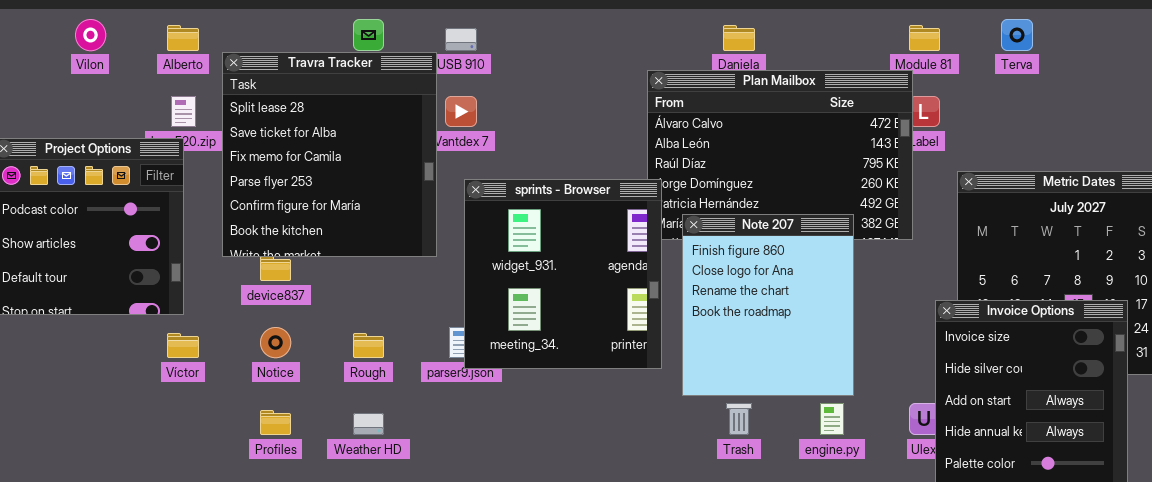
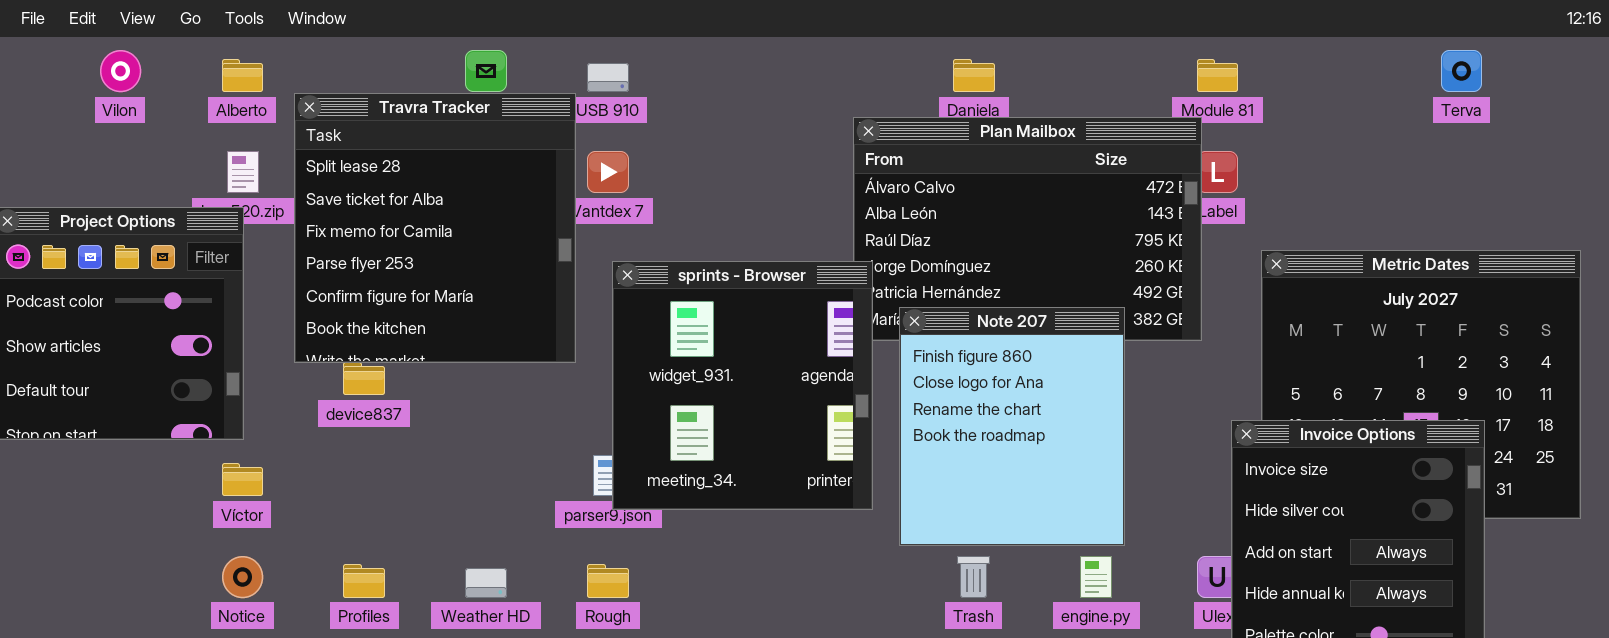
Terva: [1001,19,1033,51] -> [1441,50,1482,92], moved
Notice: [260,327,291,358] -> [222,556,263,598], moved
Rough: [353,333,384,358] -> [587,564,629,598], moved

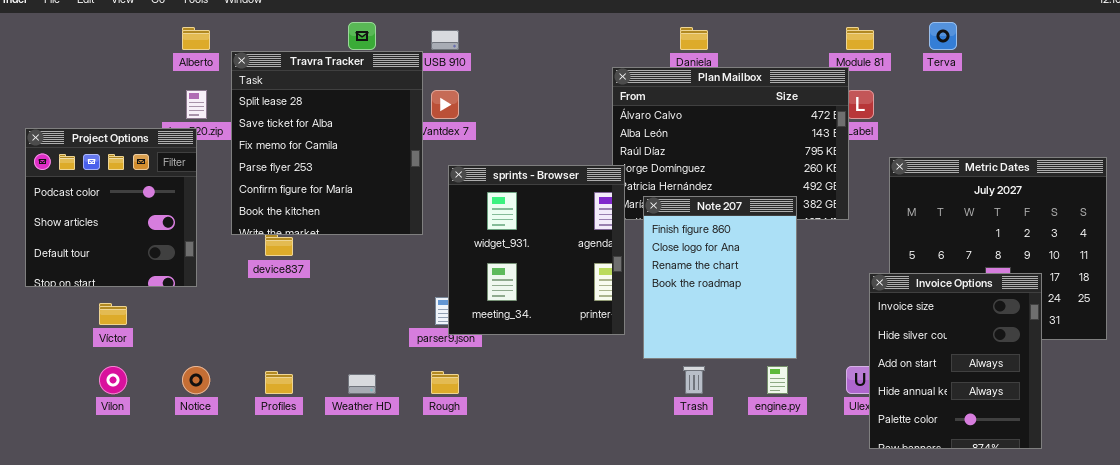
Vilon: [100,50,141,92] -> [99,366,127,394], moved
Terva: [1441,50,1482,92] -> [929,22,957,50], moved
Víctor: [222,463,263,496] -> [99,303,127,325], moved

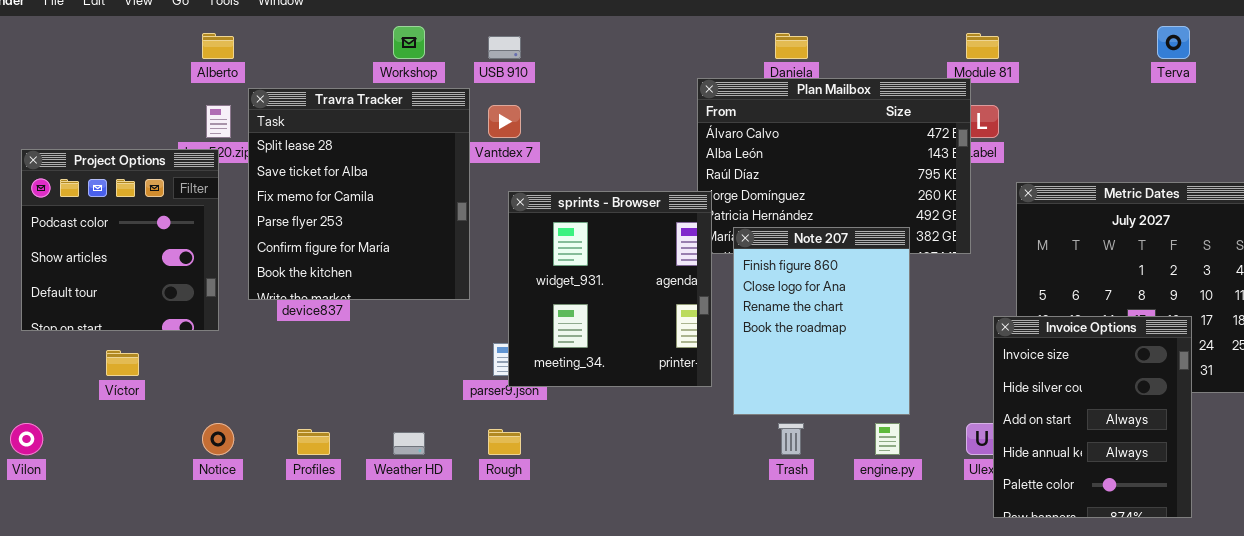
Terva: [929,22,957,50] -> [1157,26,1190,59], moved
Travra Tracker: [231,51,423,235] -> [248,88,470,300], moved
Vilon: [99,366,127,394] -> [10,423,43,455], moved

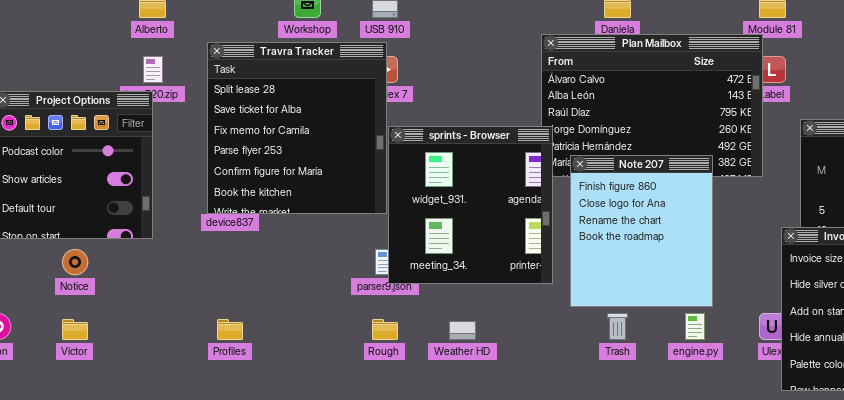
Travra Tracker: [248,88,470,300] -> [207,42,387,214], moved
Víctor: [106,350,139,376] -> [62,319,88,340], moved
Notice: [202,423,234,455] -> [62,249,88,275], moved
Weather HD: [393,432,425,455] -> [449,321,476,340], moved

